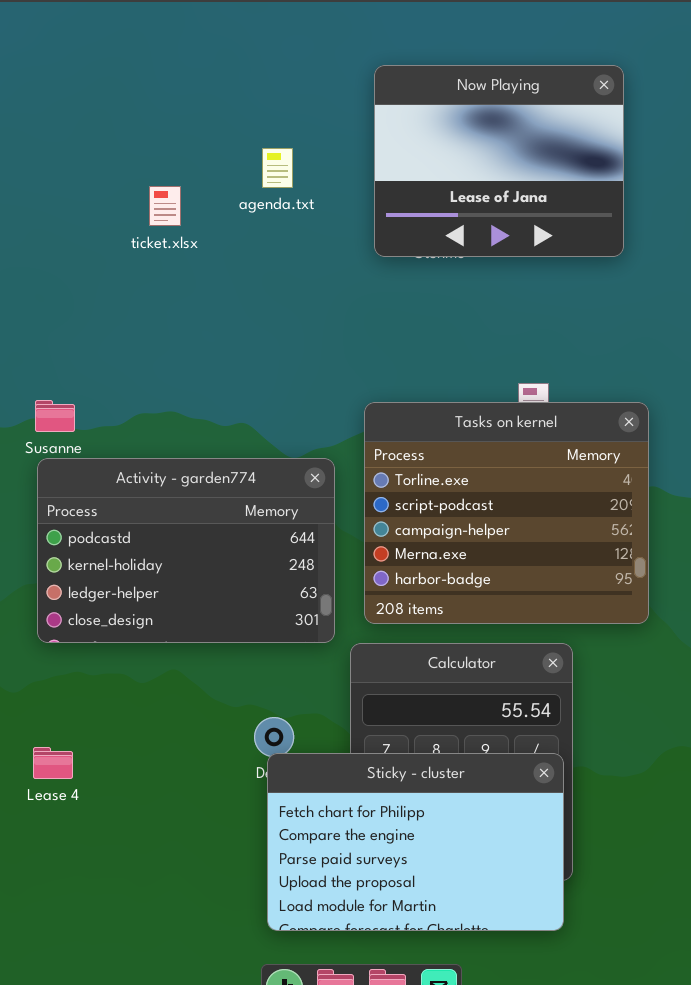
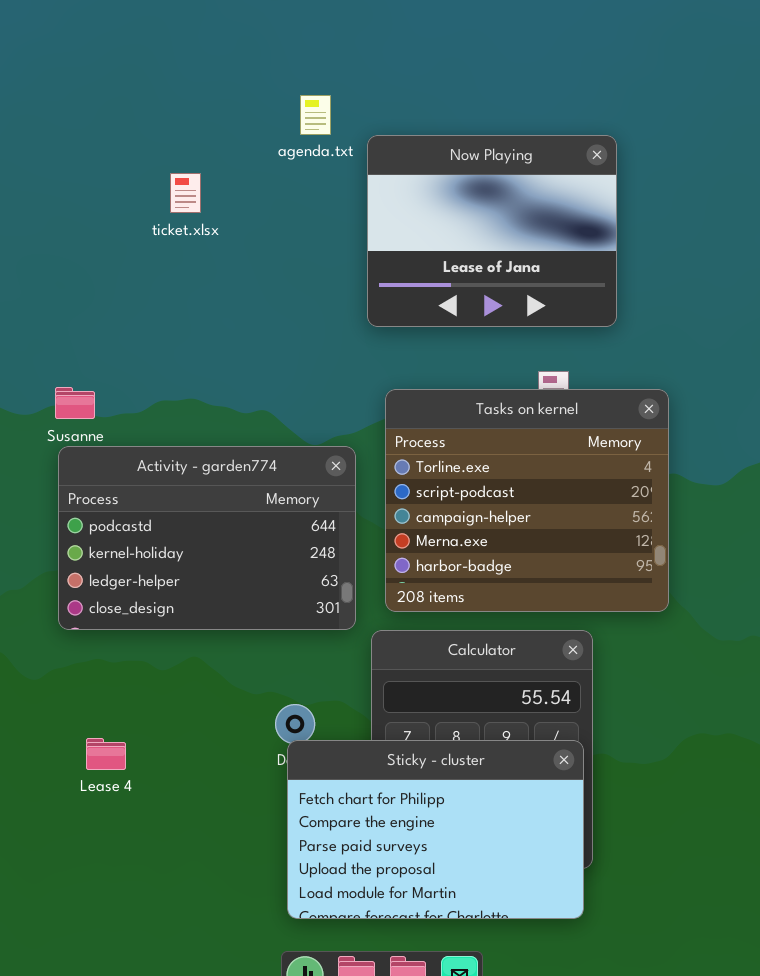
Now Playing: [374,65,624,257] -> [367,135,617,327], moved
agenda.txt: [262,148,293,188] -> [300,95,331,135], moved
Lease 4: [33,747,73,779] -> [86,738,126,770], moved

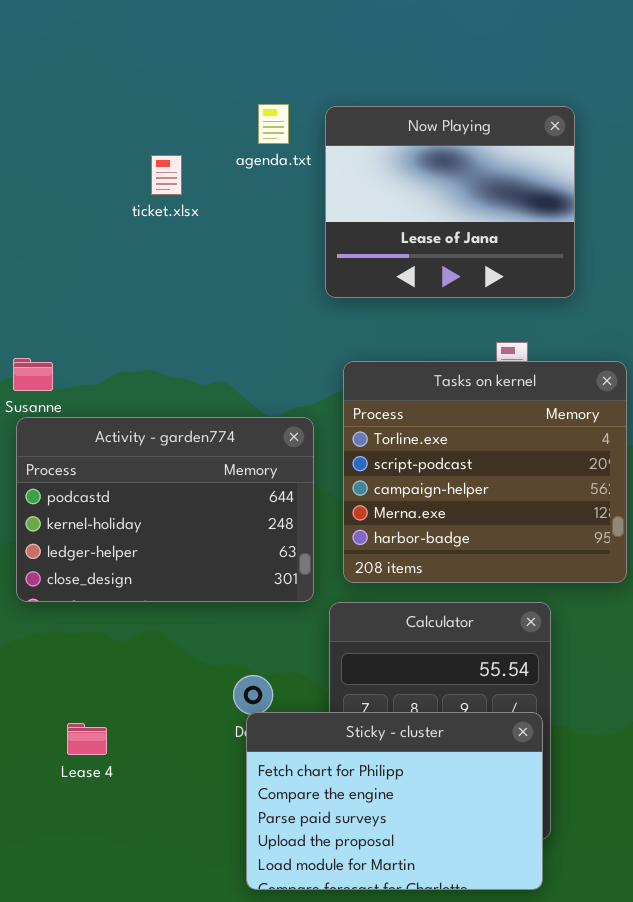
agenda.txt: [300,95,331,135] -> [258,104,289,144], moved
ticket.xlsx: [170,173,201,213] -> [151,155,182,195], moved
Lease 4: [86,738,126,770] -> [67,723,107,755], moved

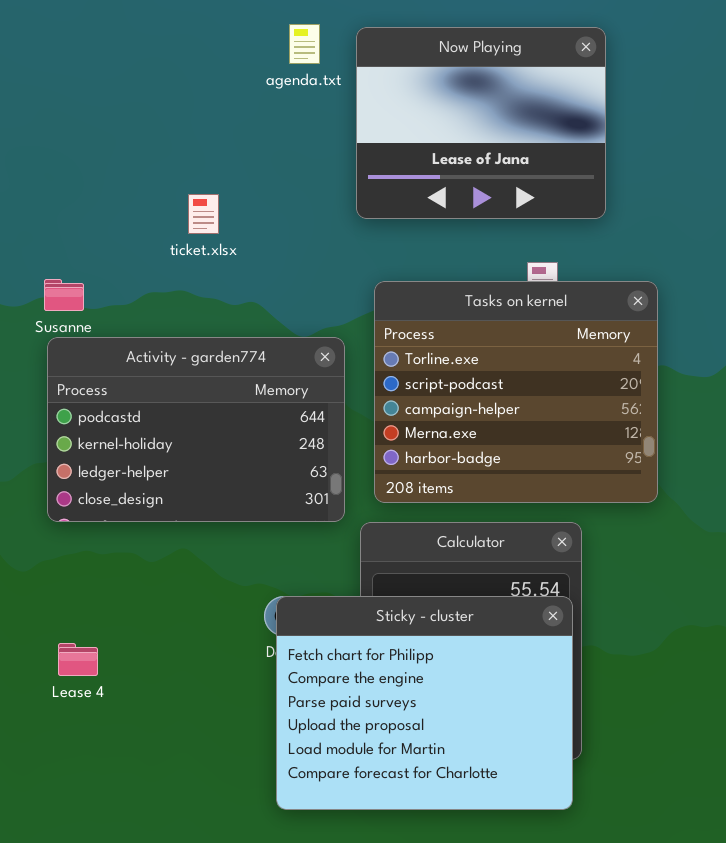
ticket.xlsx: [151,155,182,195] -> [188,194,219,234], moved
Sticky - cluster: [246,712,543,890] -> [276,596,573,810], resized
Lease 4: [67,723,107,755] -> [58,643,98,676], moved

